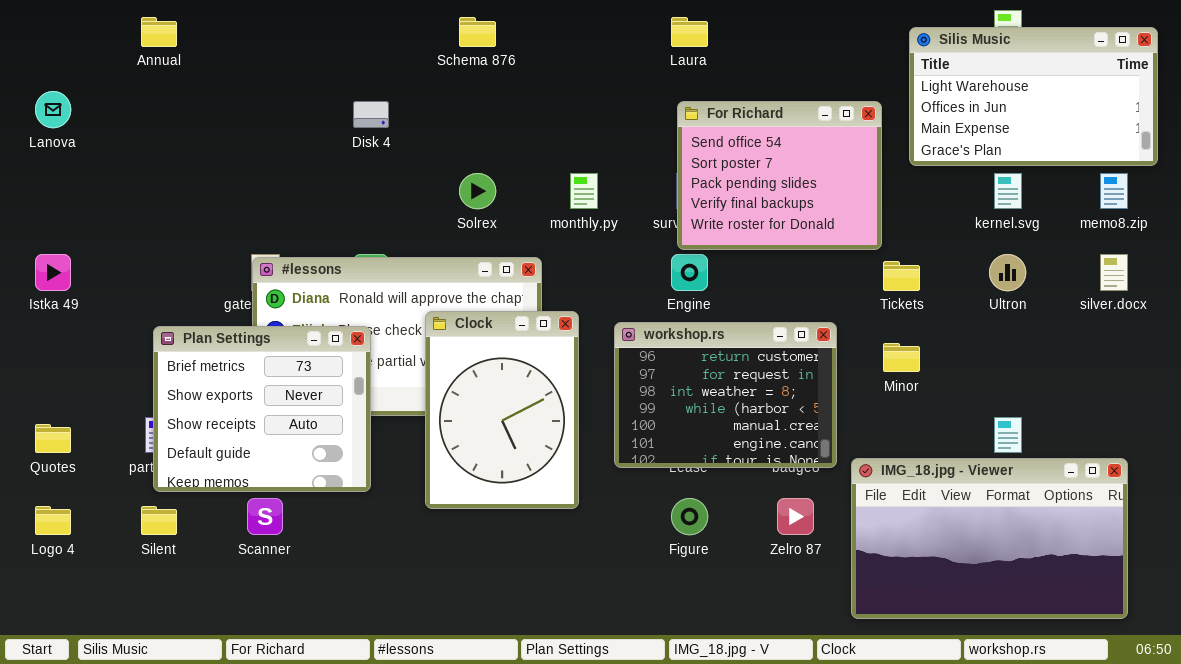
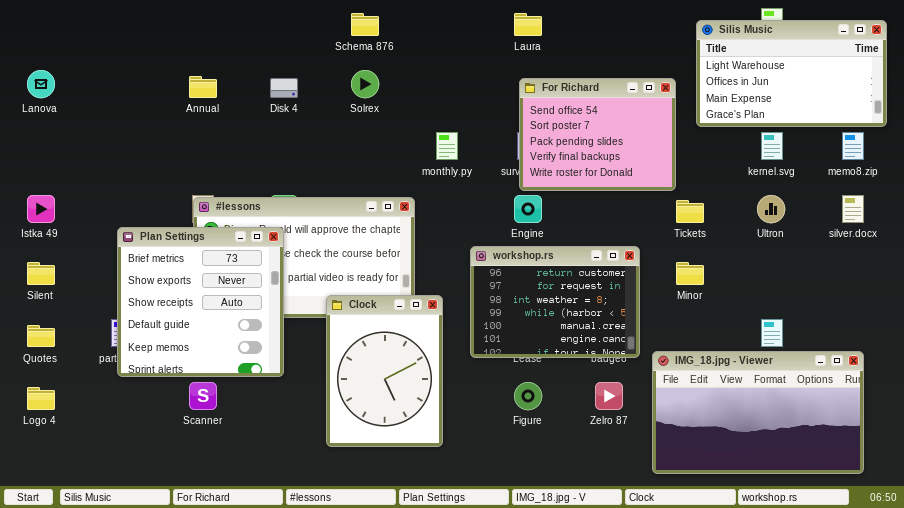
Annual: [141,17,177,47] -> [189,76,217,98], moved
Solrex: [459,173,496,209] -> [351,70,379,98], moved
Clock: [425,311,579,509] -> [326,295,443,447], moved
Plan Settings: [153,326,371,492] -> [117,227,284,377], resized
Silent: [141,506,177,535] -> [27,262,55,285], moved

